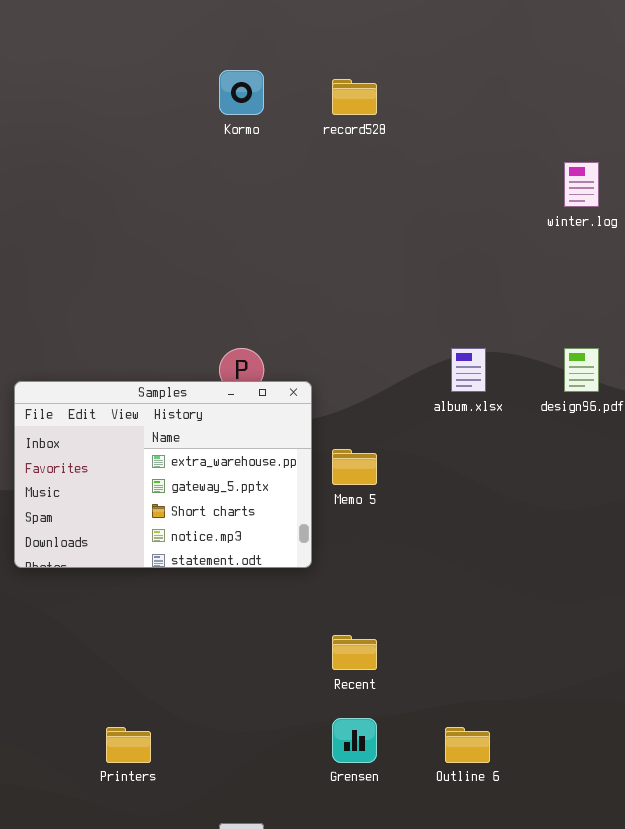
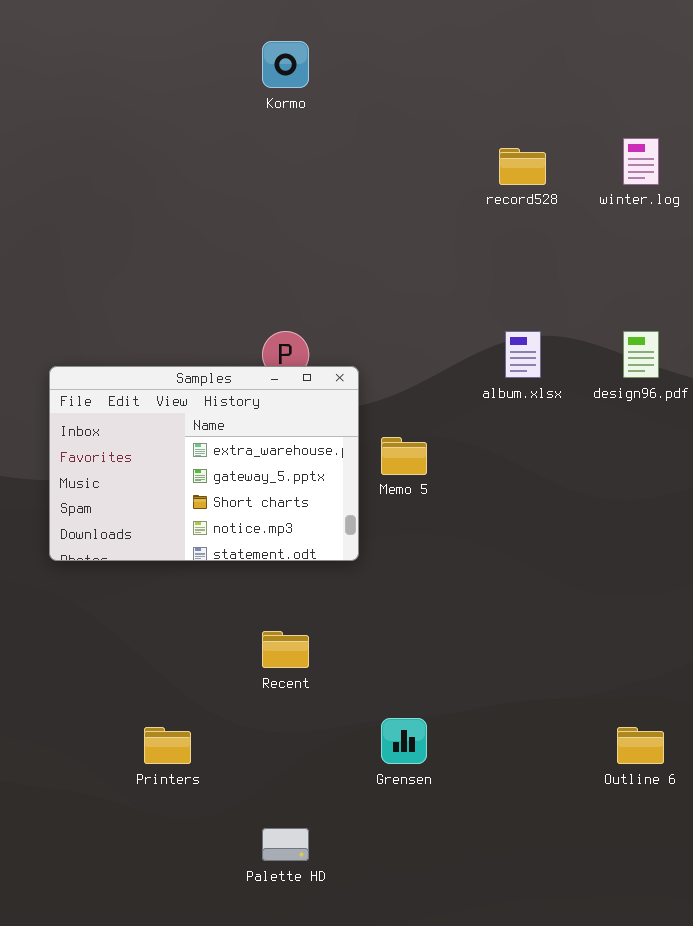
record528: [332,79,377,115] -> [499,148,546,185], moved
Recent: [332,635,377,670] -> [262,631,309,668], moved
Outline 6: [445,727,490,763] -> [617,727,664,764], moved

